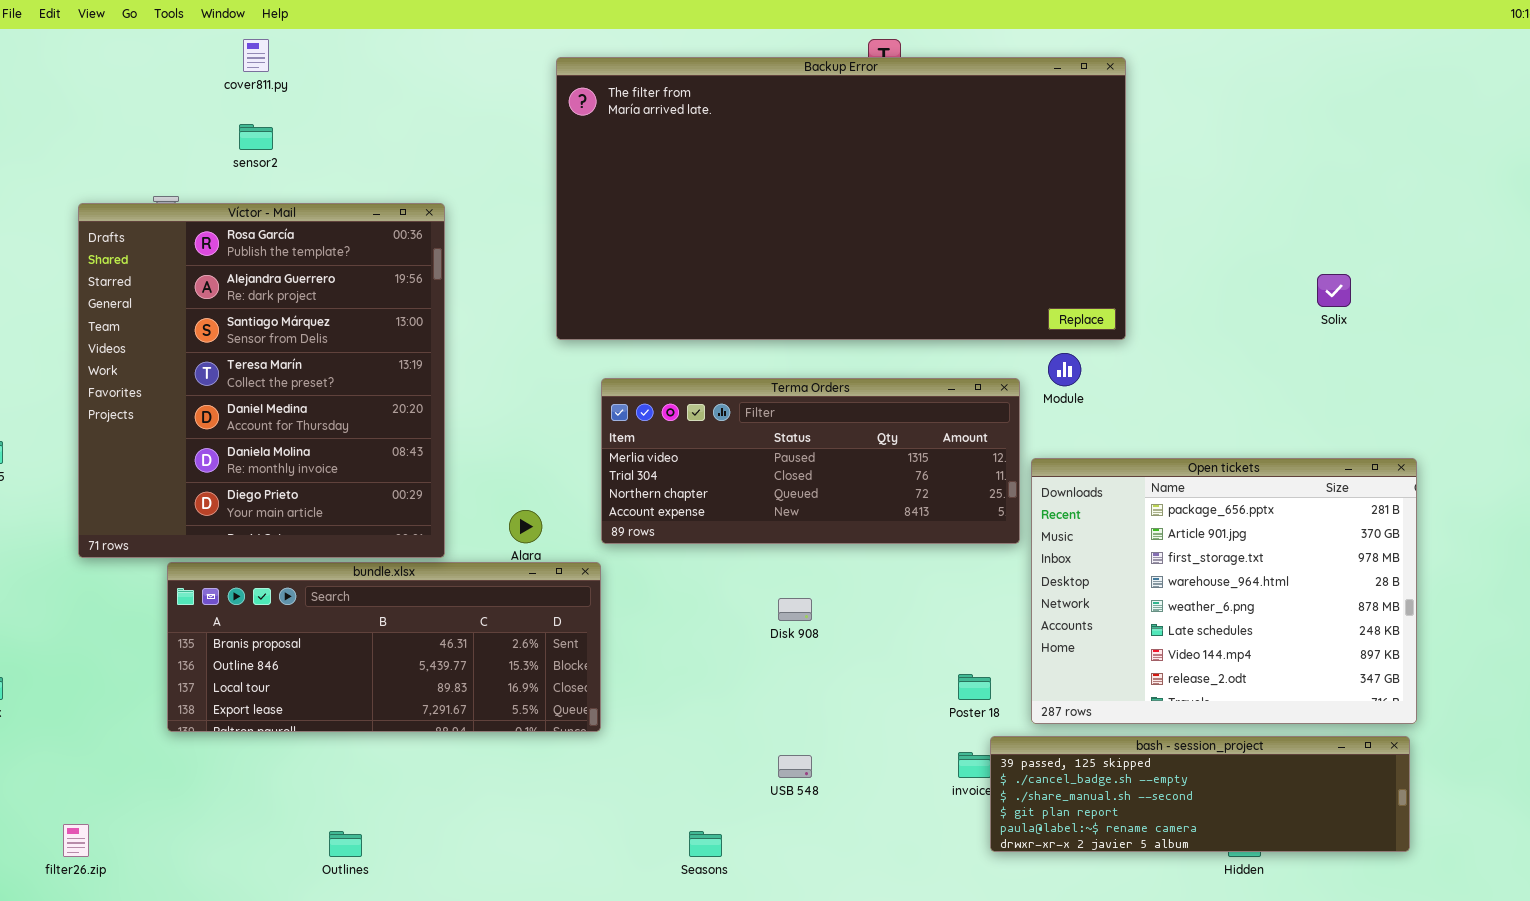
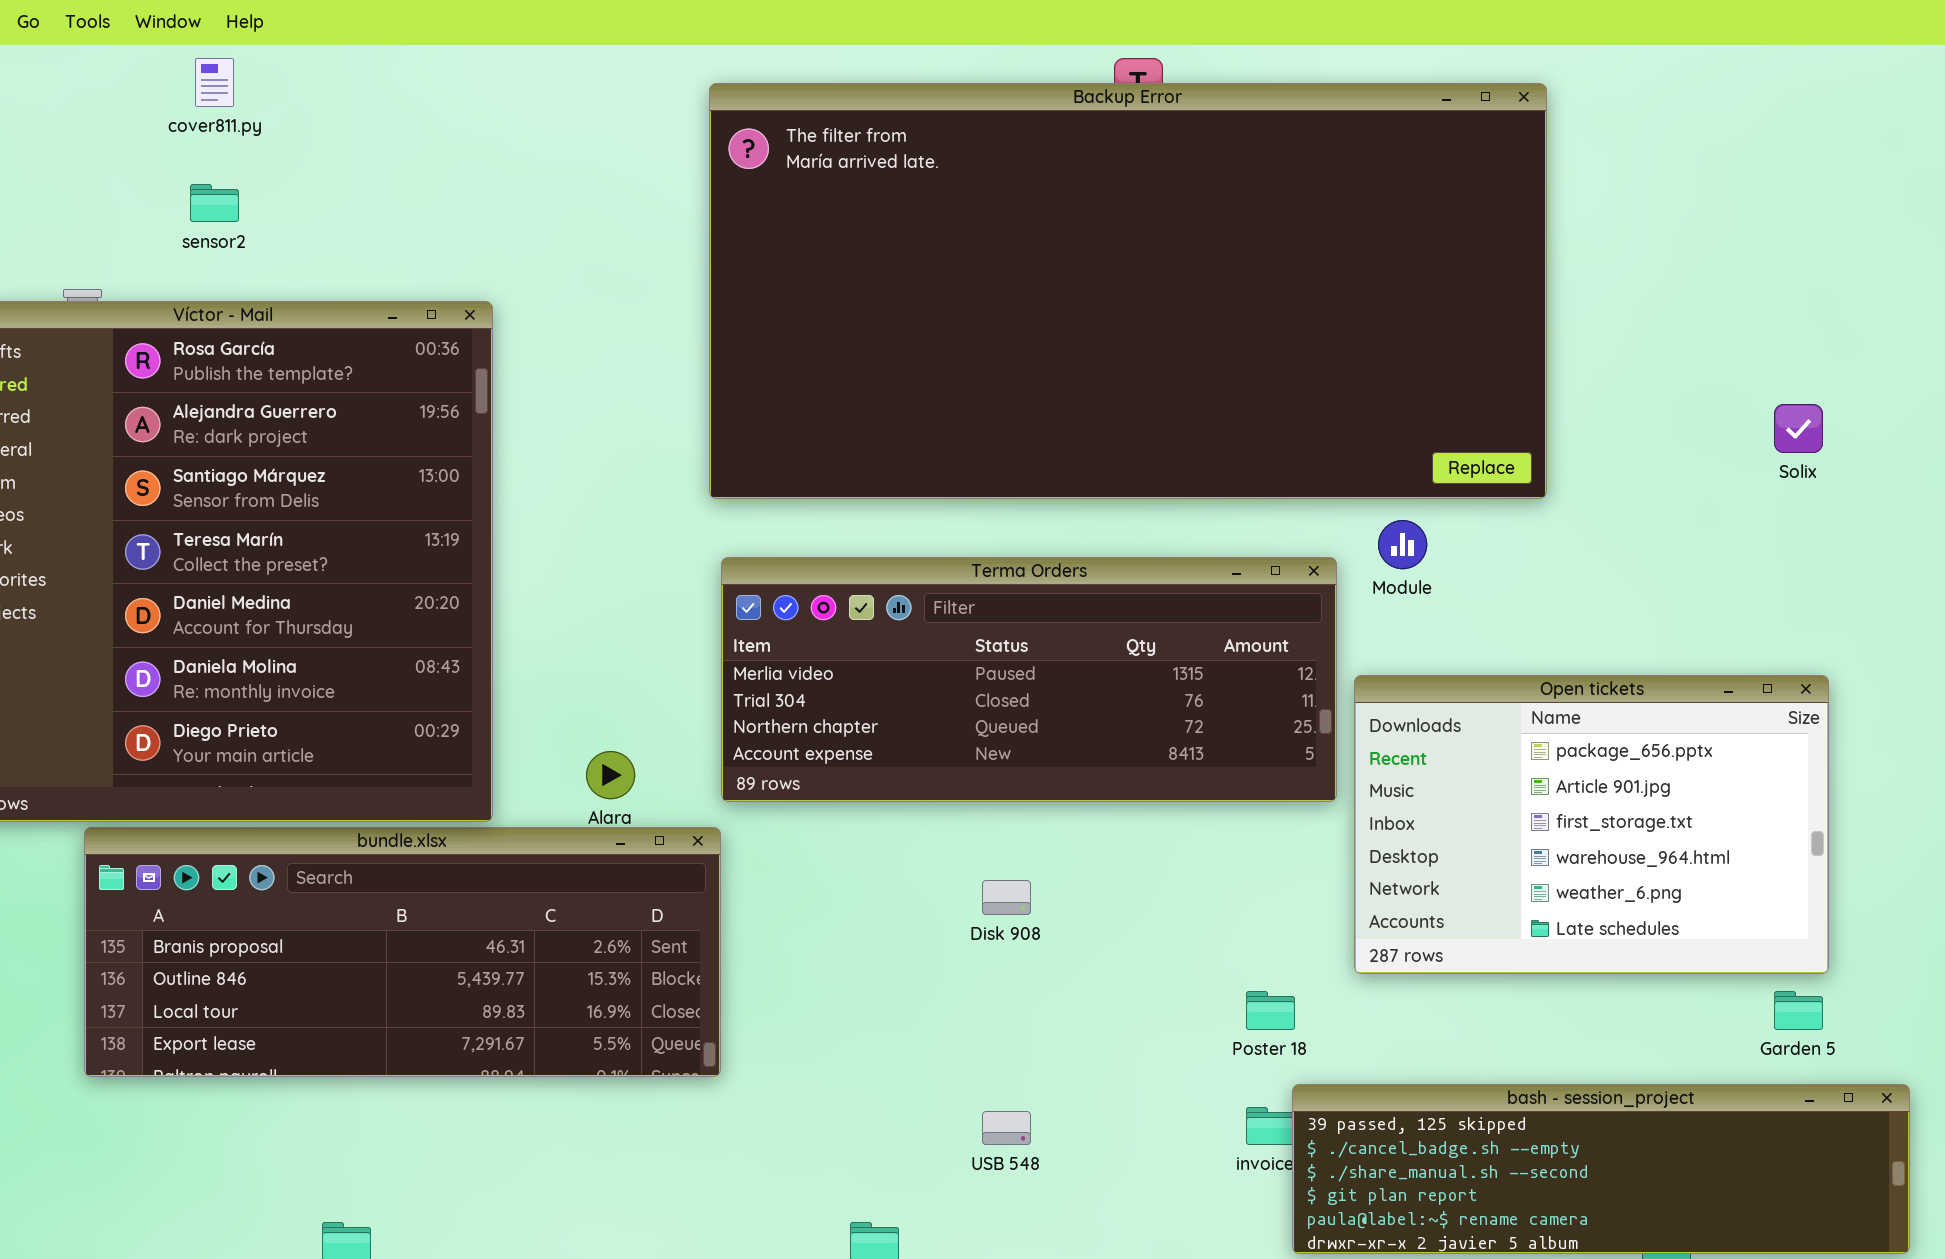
Backup Error: [556,57,1126,340] -> [709,83,1547,499], moved
Open tickets: [1031,458,1417,724] -> [1354,675,1829,974], resized

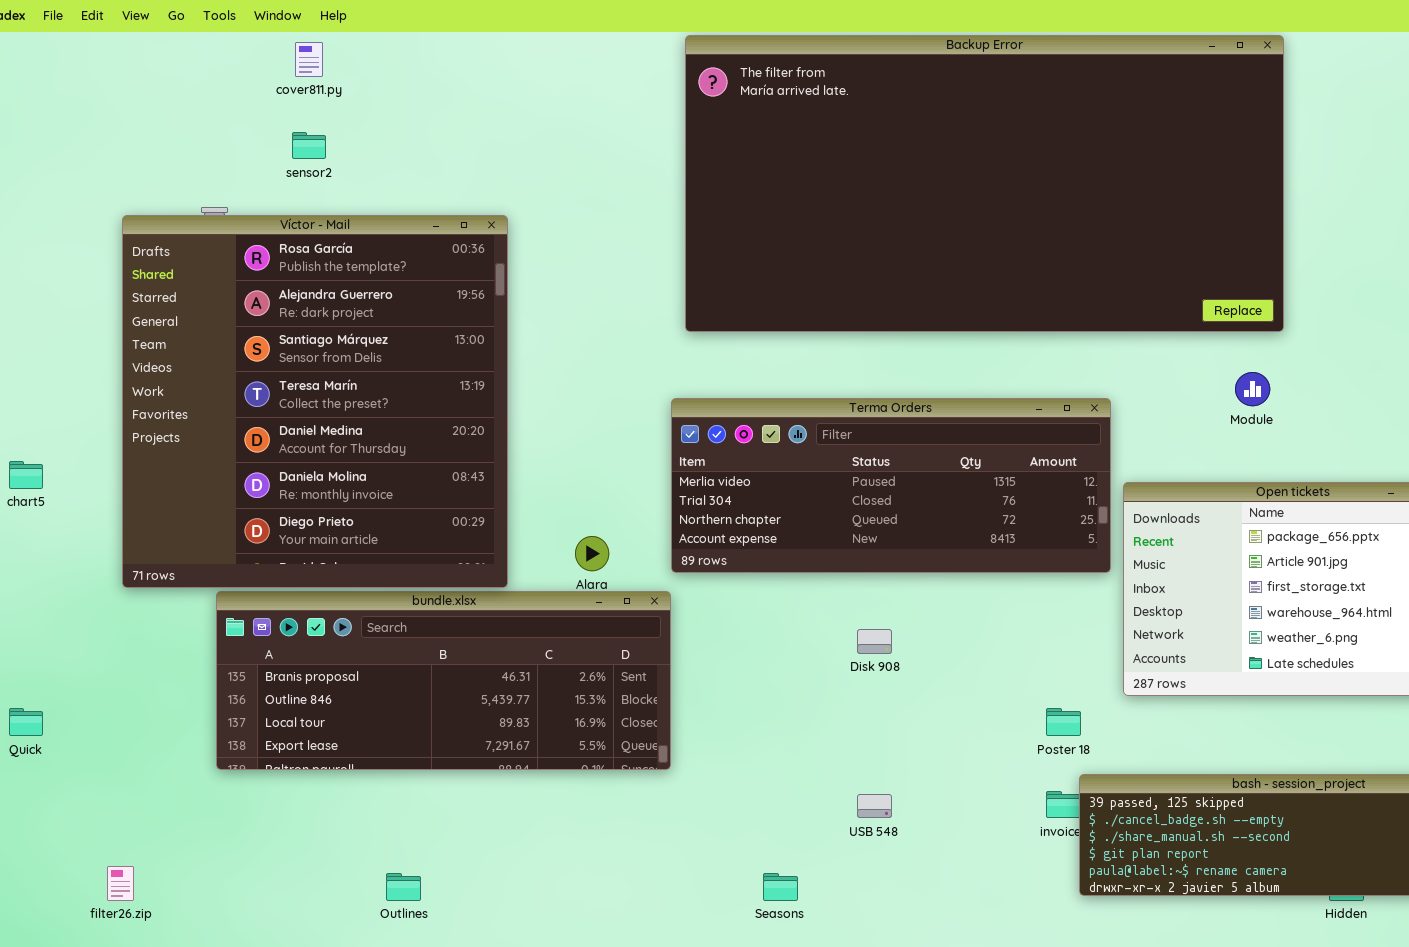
Backup Error: [709,83,1547,499] -> [685,35,1284,332], moved
Module: [1378,520,1427,569] -> [1235,372,1270,406], moved

